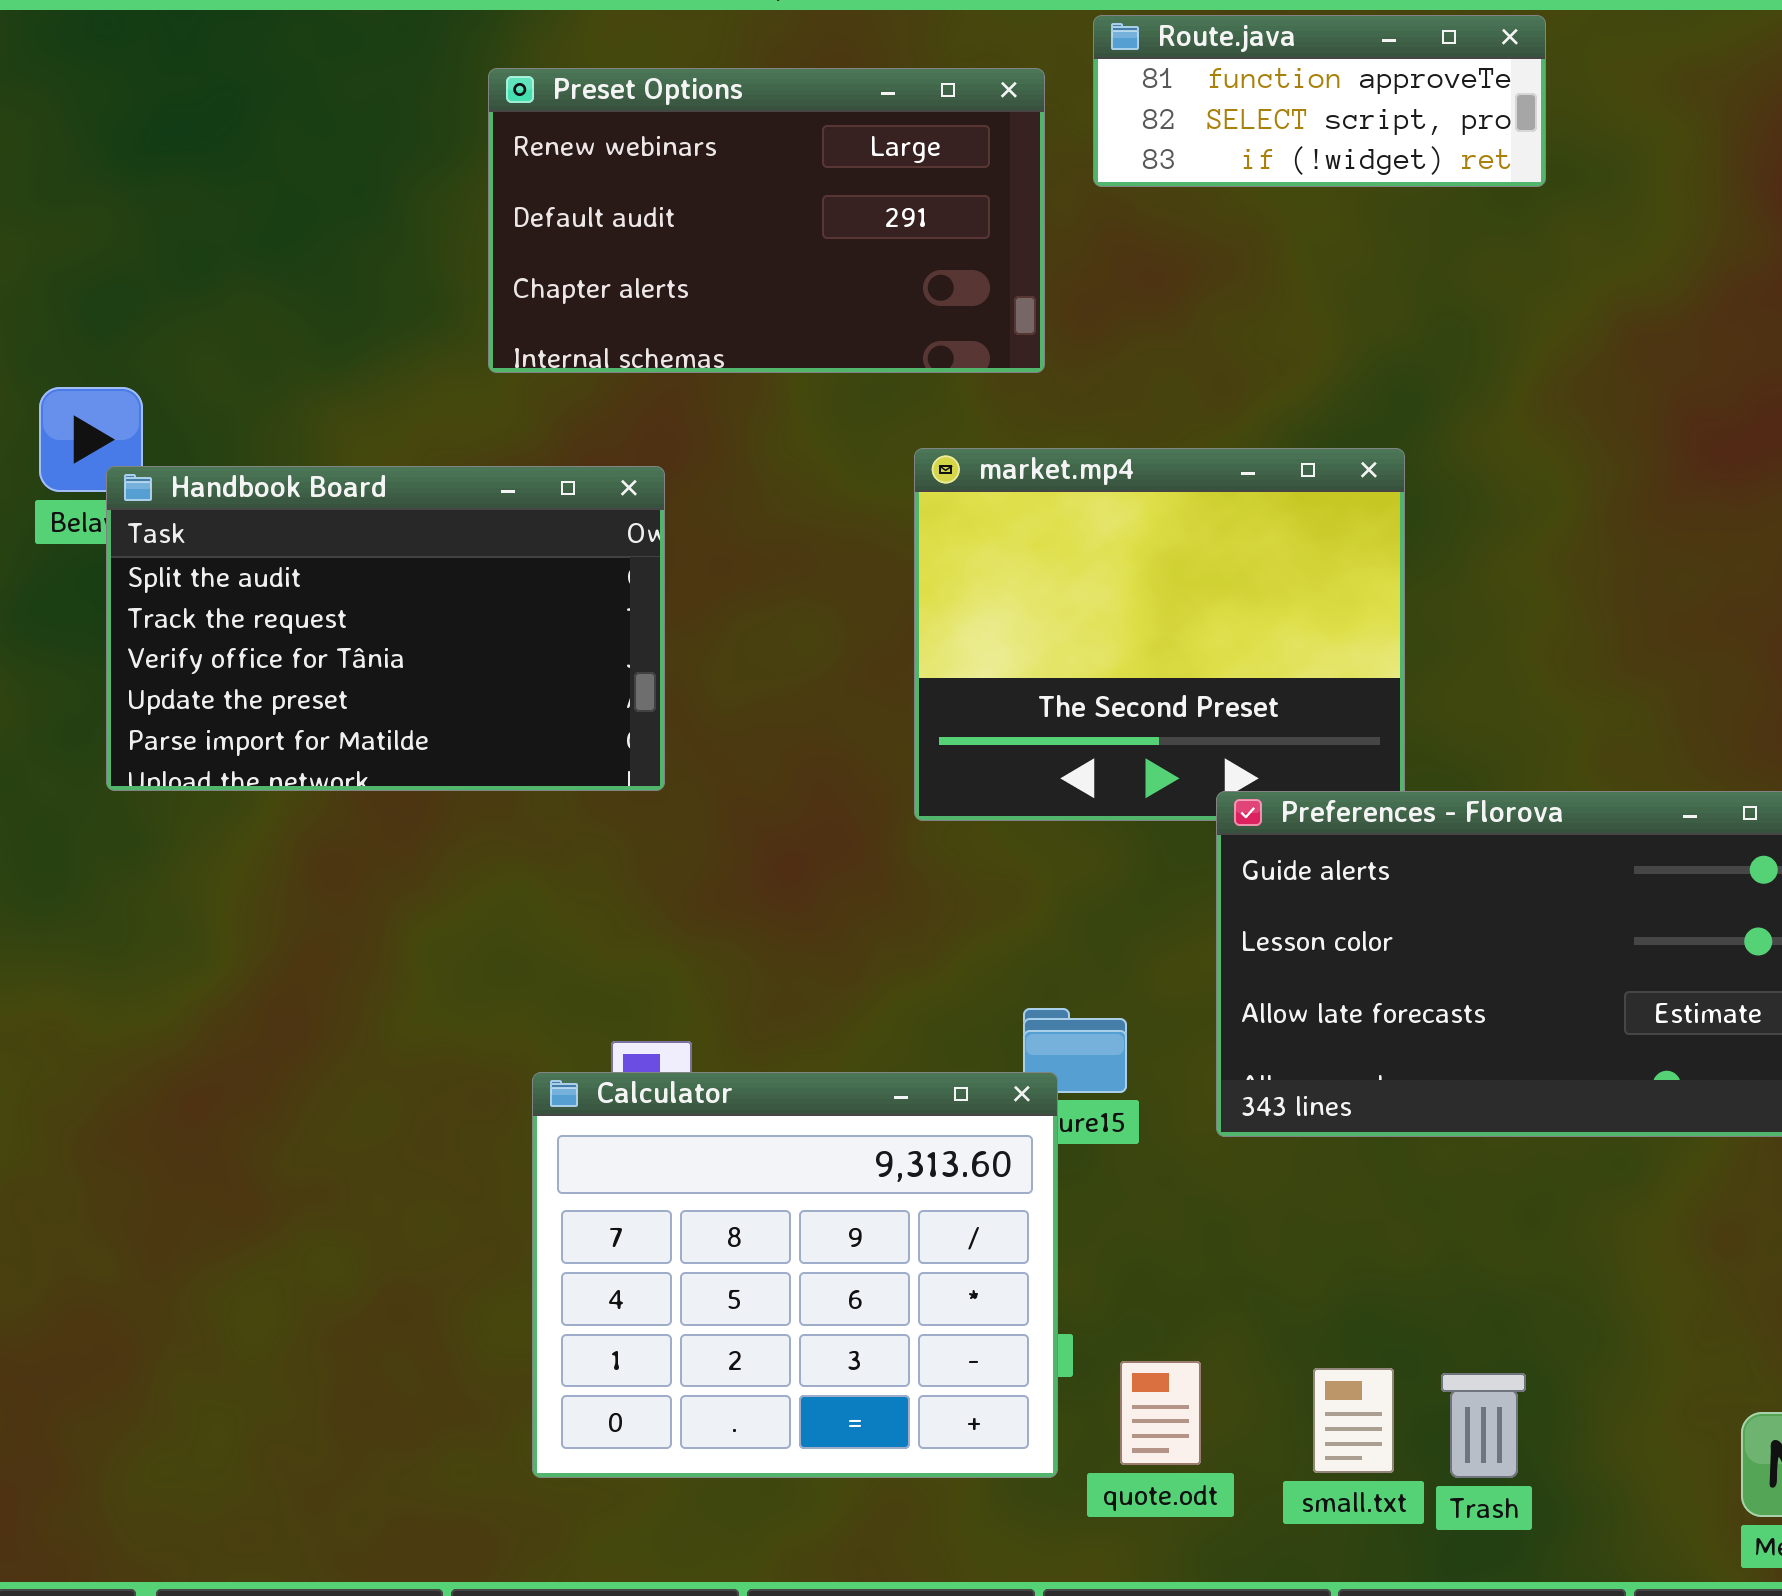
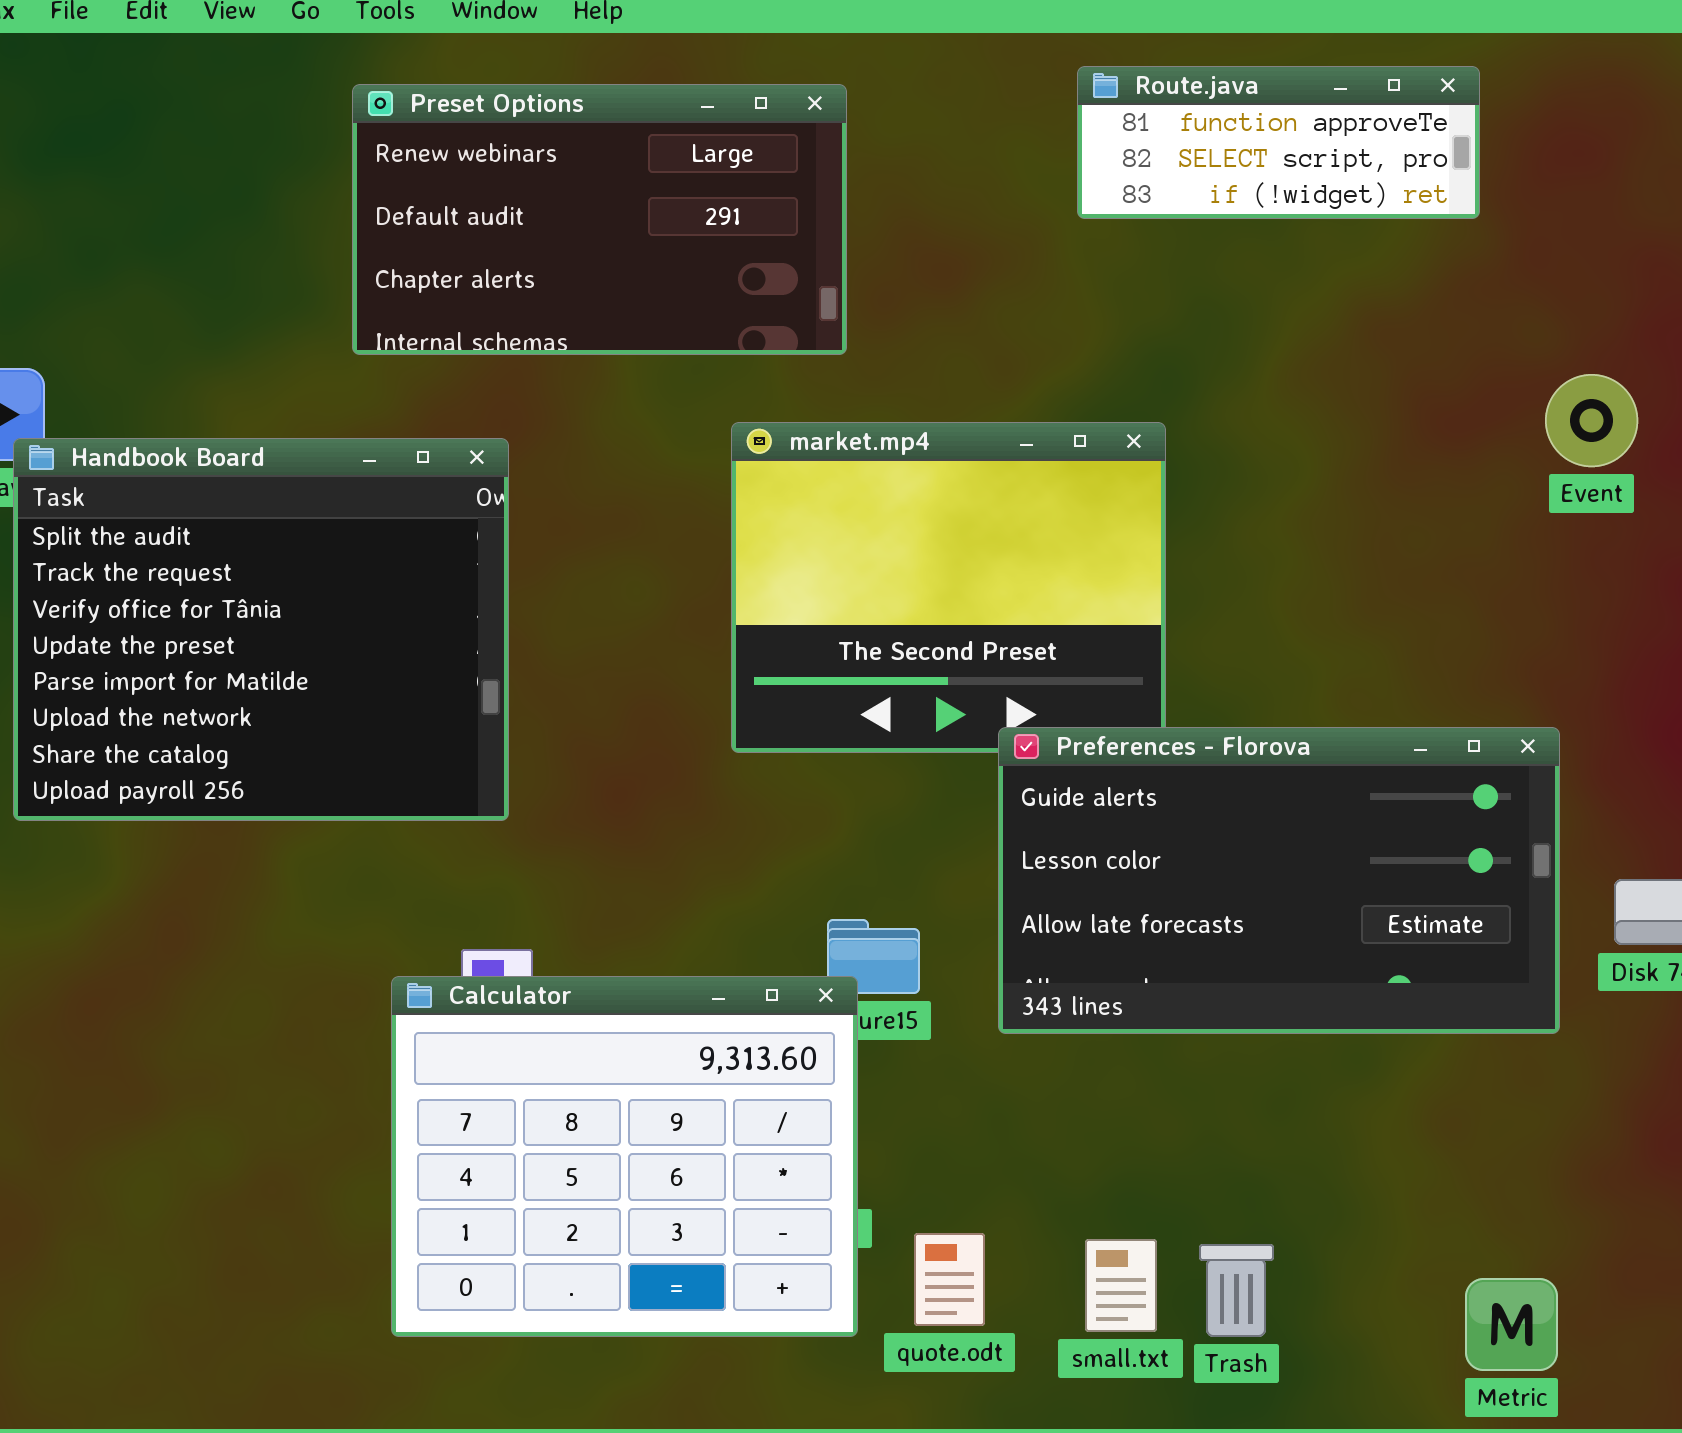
Route.java: [1093,15,1546,187] -> [1077,66,1480,219], moved
Handbook Board: [106,466,665,791] -> [13,438,509,821], resized

